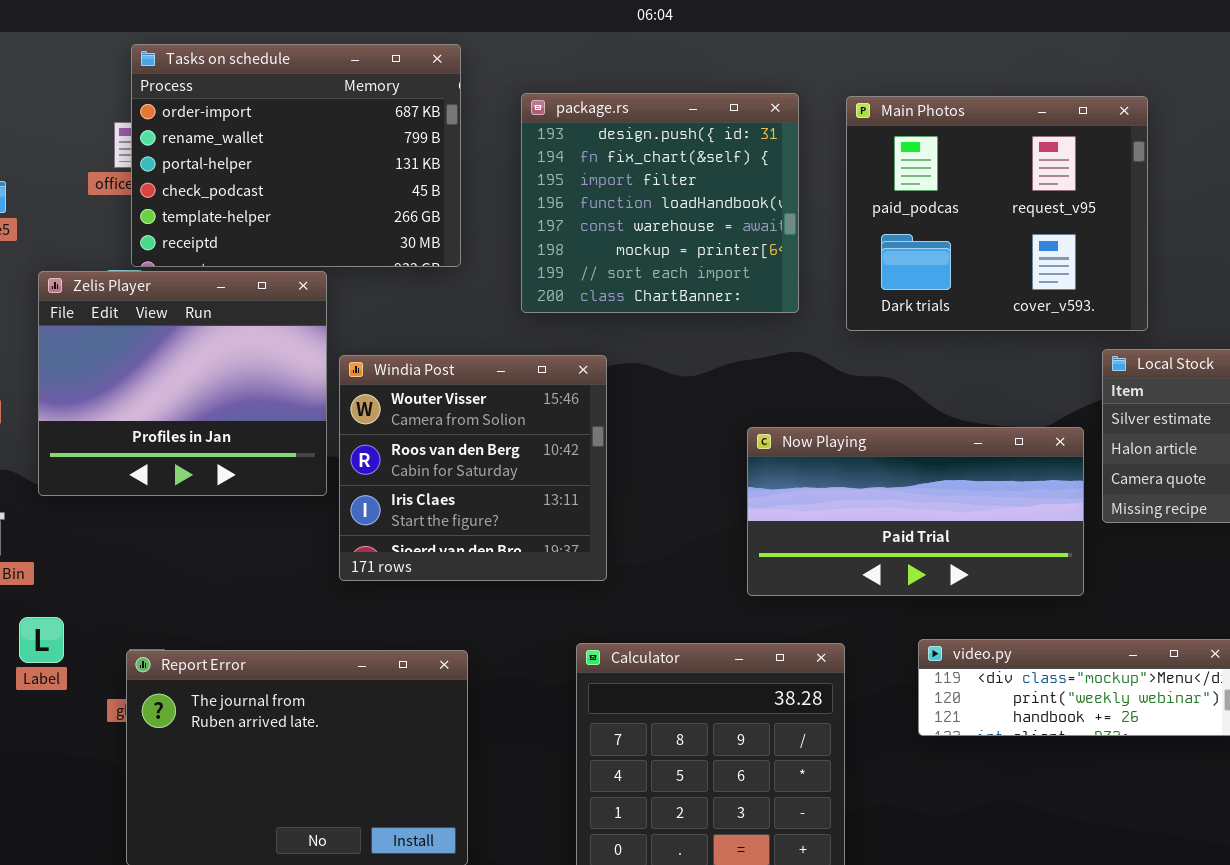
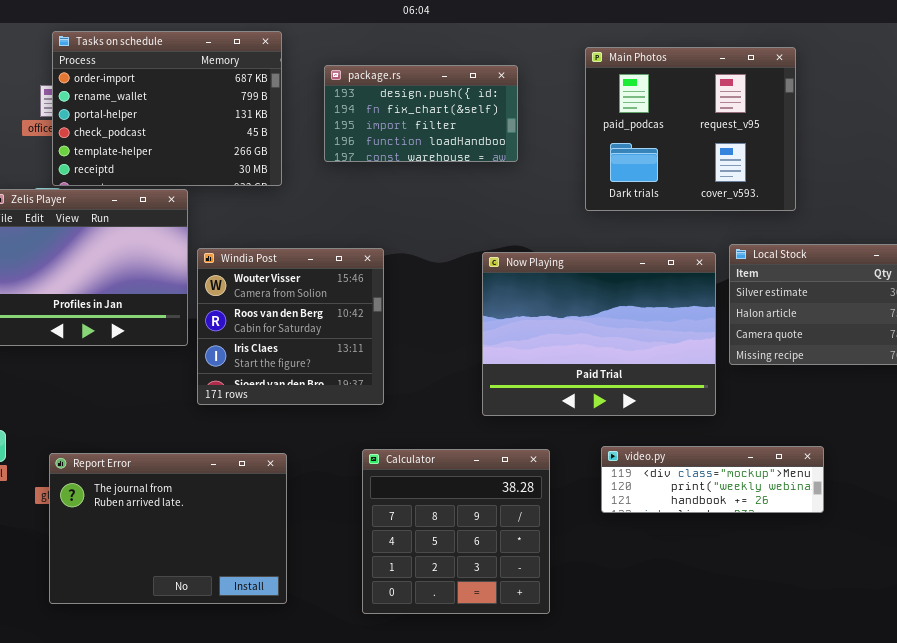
package.rs: [521,93,799,313] -> [324,65,518,162], resized
Main Photos: [846,96,1148,331] -> [585,47,796,211], moved
Now Playing: [747,427,1084,596] -> [482,252,716,416], resized

